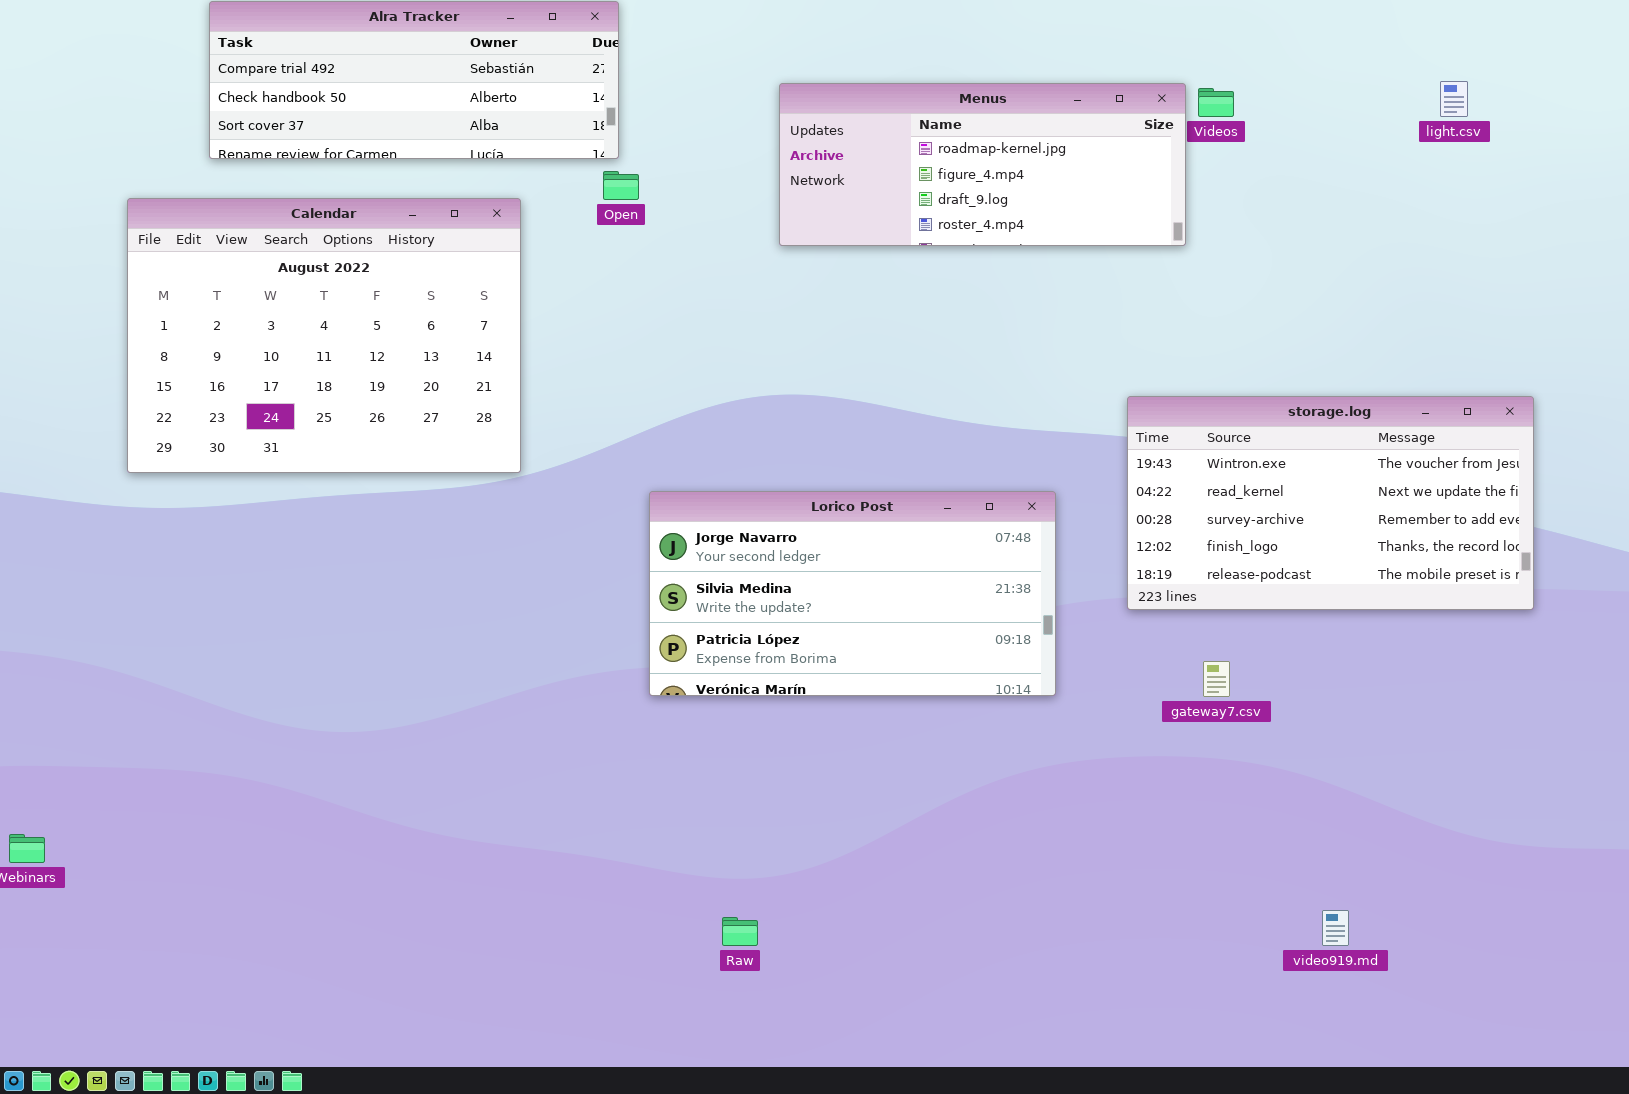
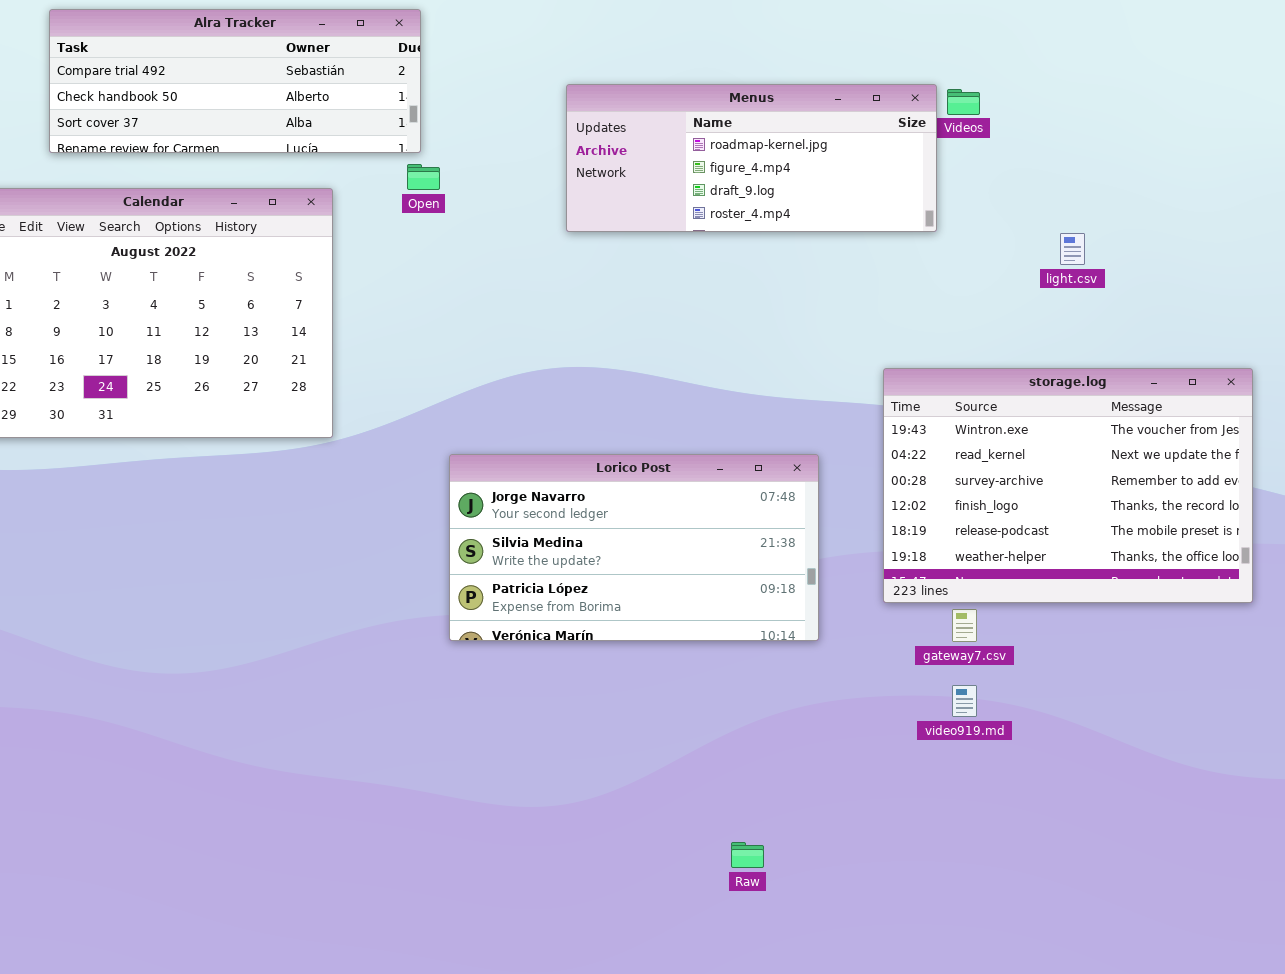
light.csv: [1440,81,1468,117] -> [1060,233,1085,265], moved
storage.log: [1127,396,1534,610] -> [883,368,1253,603], resized
video919.md: [1322,910,1349,946] -> [952,685,977,717], moved
Raw: [722,917,758,946] -> [731,842,764,868], moved

